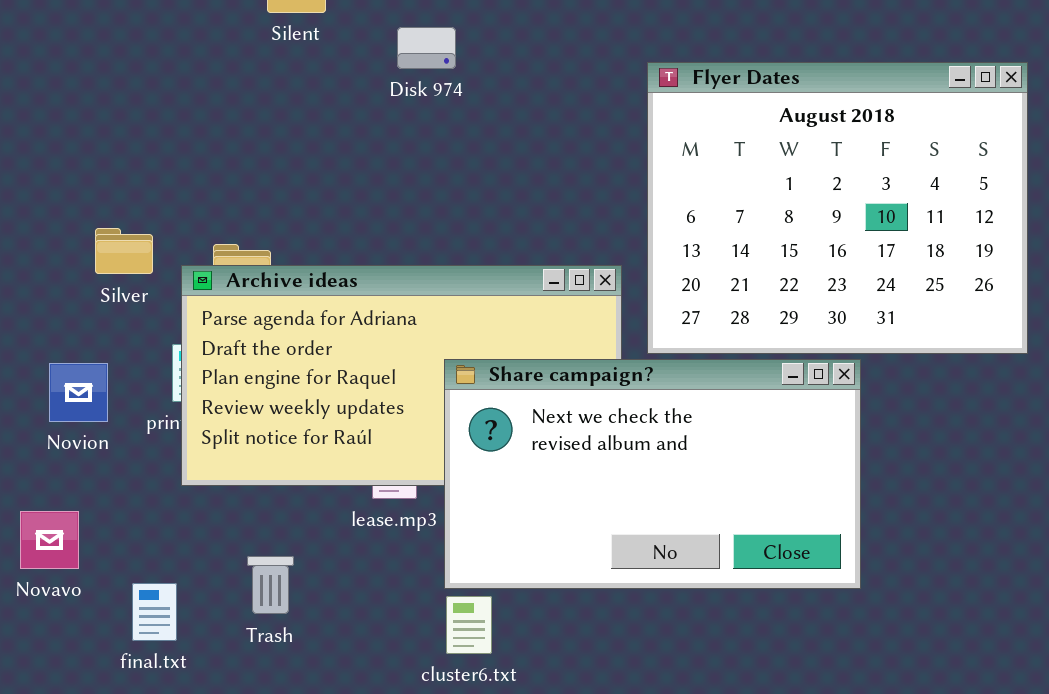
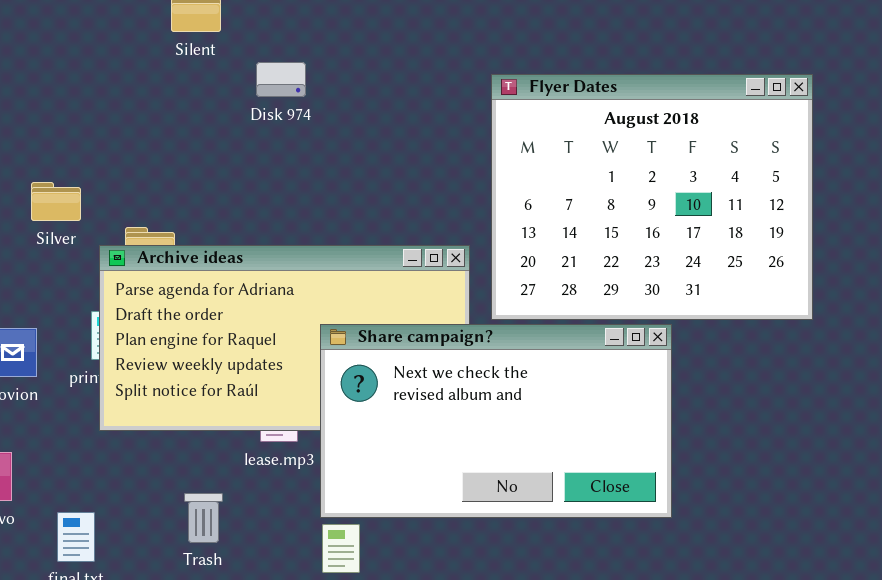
Disk 974: [397,27,456,69] -> [256,62,306,97], moved
Silver: [95,228,153,274] -> [31,182,81,221], moved
Trash: [247,556,294,614] -> [184,493,223,543], moved

